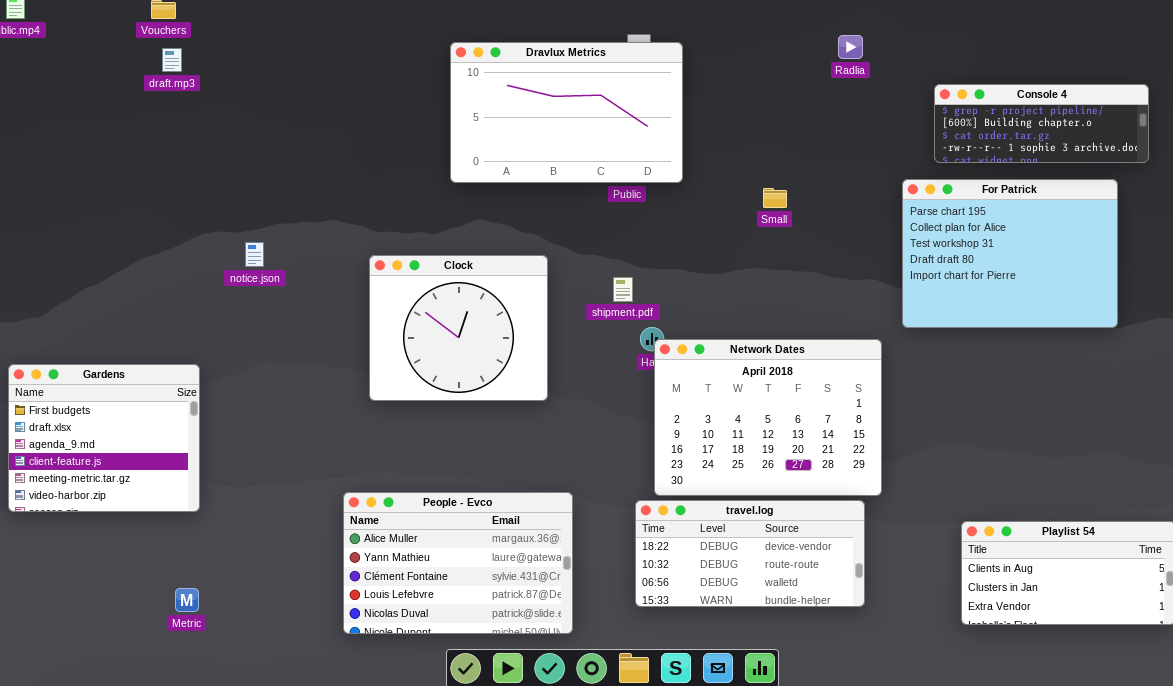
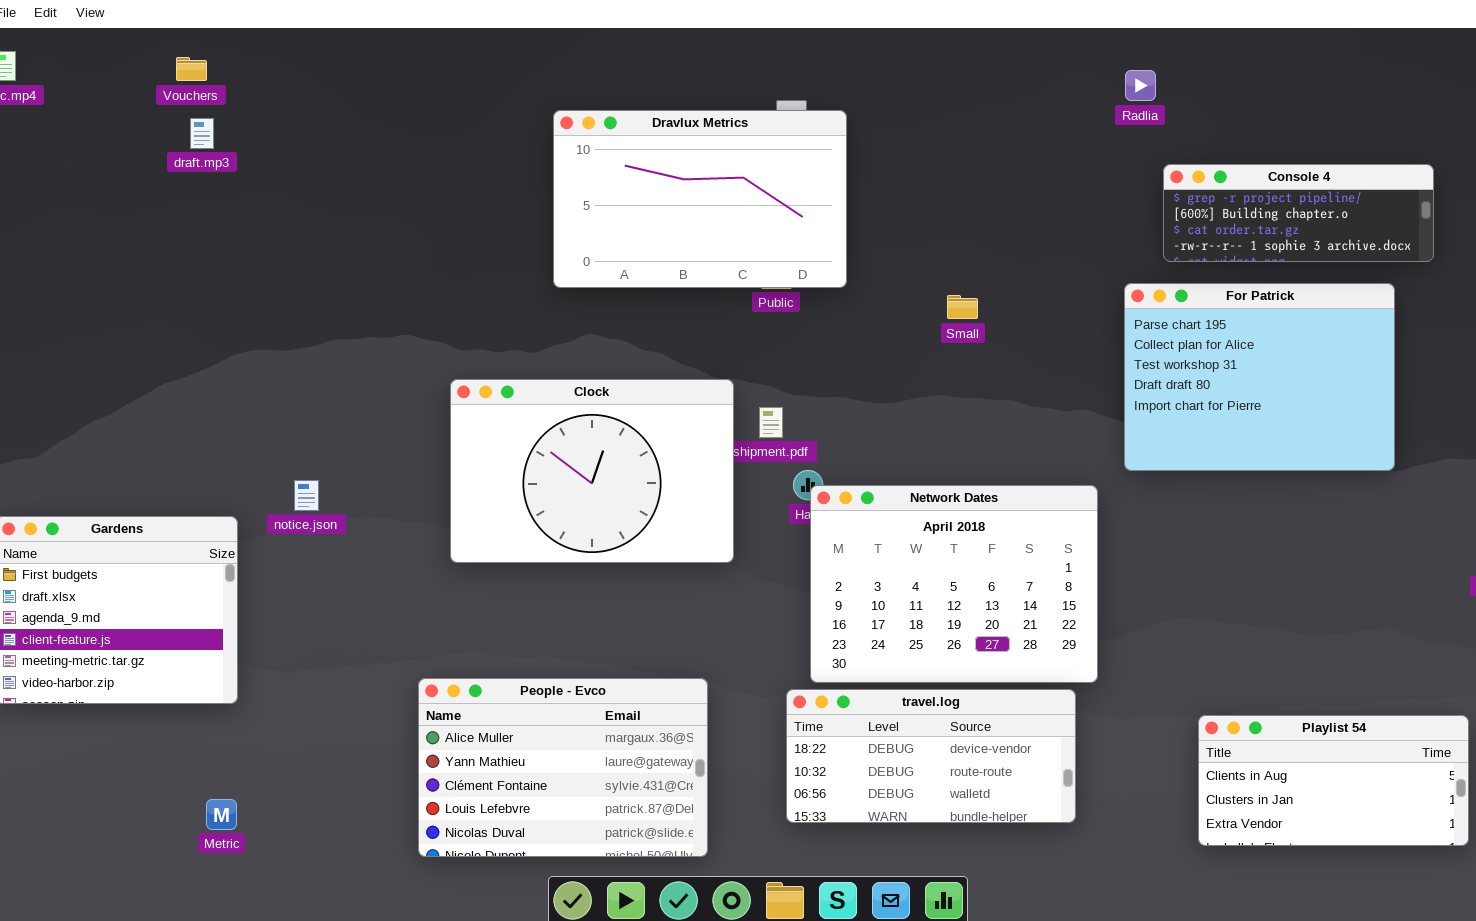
Radlia: [838,35,863,59] -> [1125,70,1156,101], moved
notice.json: [245,242,264,267] -> [294,480,319,511], moved
Clock: [369,255,548,401] -> [450,379,734,563], resized

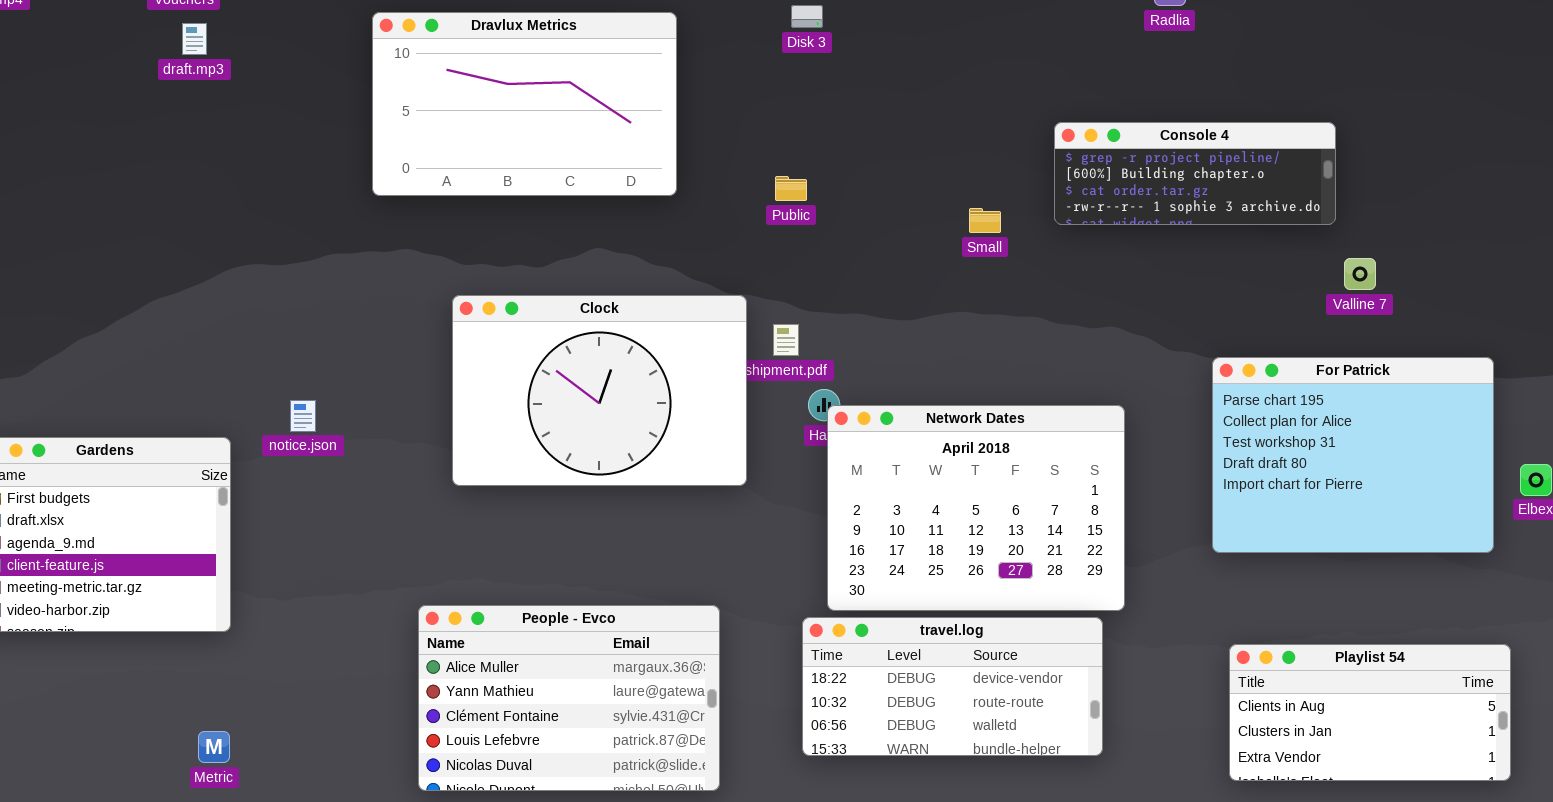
Dravlux Metrics: [553,110,847,288] -> [372,12,677,196], moved
Console 4: [1163,164,1434,262] -> [1054,122,1336,225], moved
For Patrick: [1124,283,1395,471] -> [1212,357,1494,553], moved

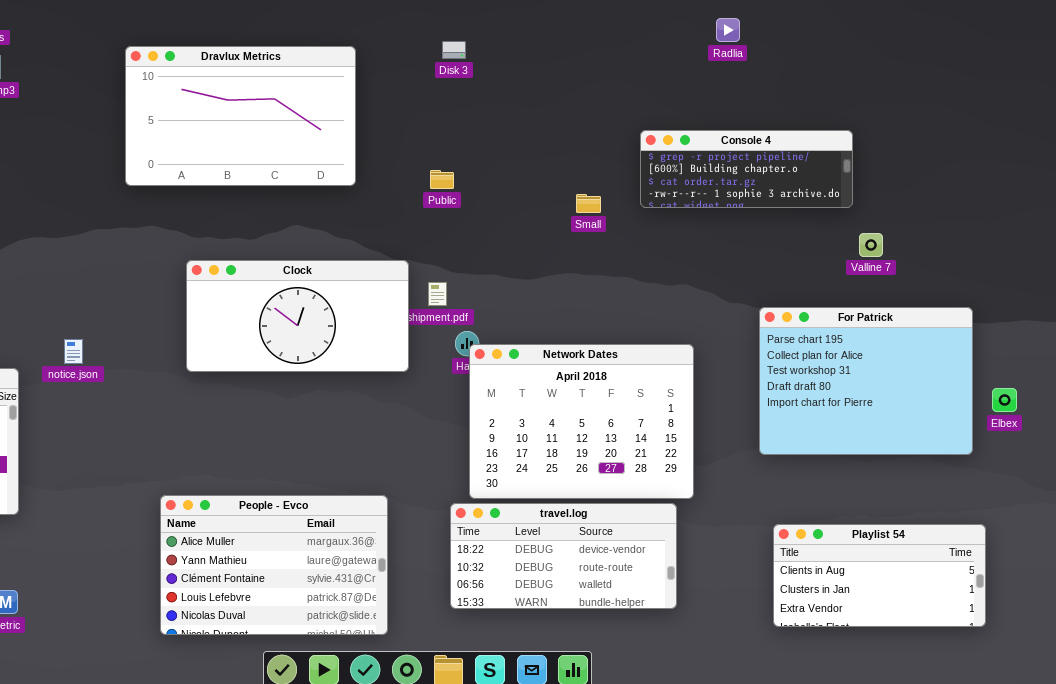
Clock: [452,295,747,486] -> [186,260,409,372], resized

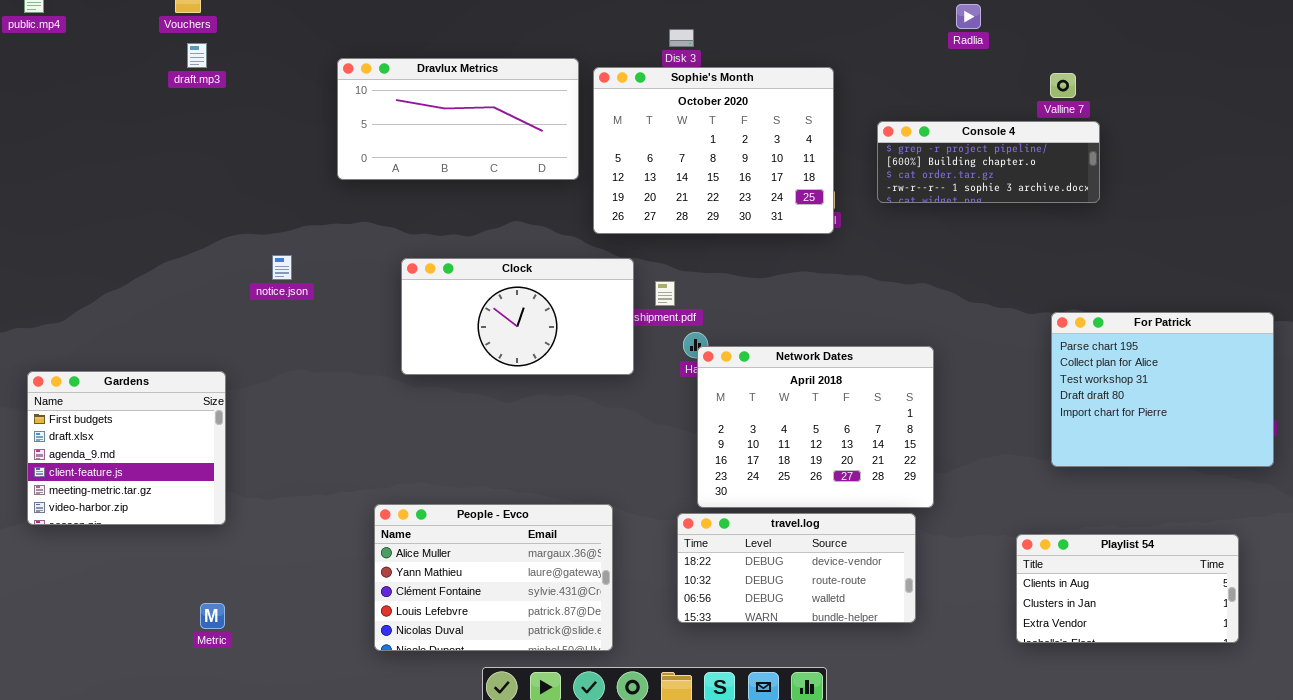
Dravlux Metrics: [125,46,356,186] -> [337,58,579,180], resized
Sophie's Month: none -> [593,67,834,234], opened
Valline 7: [859,233,883,257] -> [1050,73,1076,98], moved
For Patrick: [759,307,973,455] -> [1051,312,1274,467], moved
notice.json: [64,339,83,364] -> [272,255,292,280], moved

